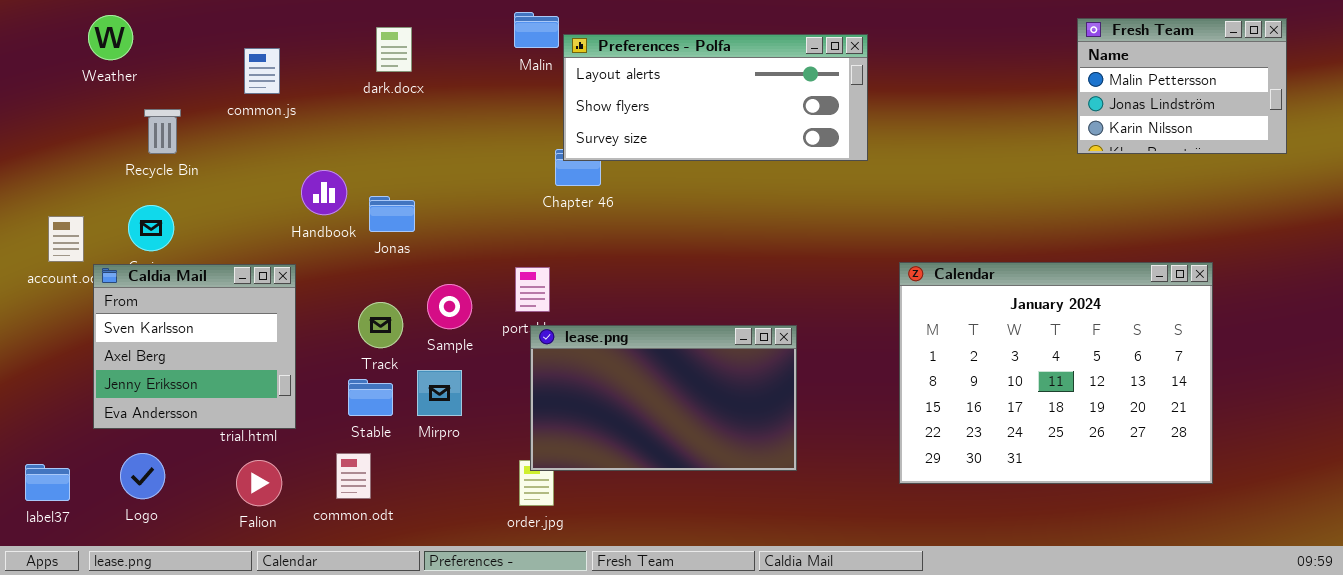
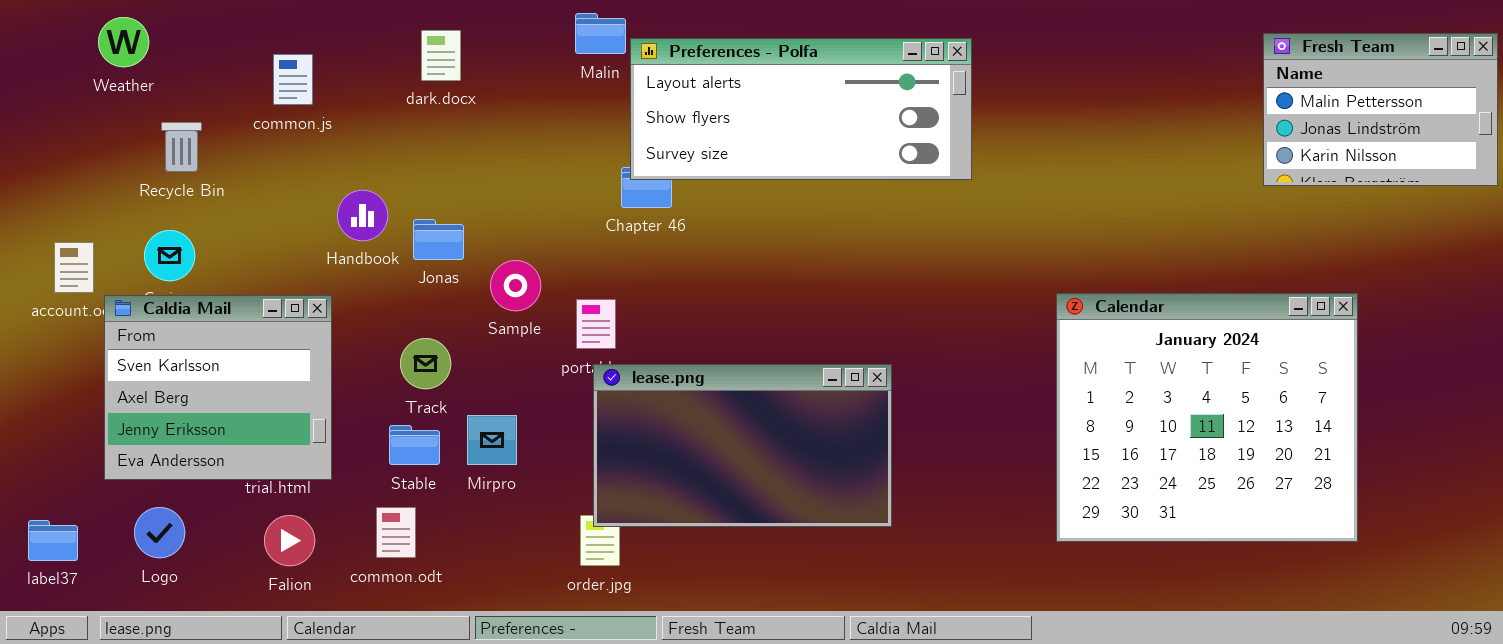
Fresh Team: [1077,18,1287,154] -> [1263,33,1498,186], moved
Calendar: [899,262,1213,484] -> [1056,293,1358,542], resized
Sample: [427,284,472,329] -> [490,260,541,311], moved

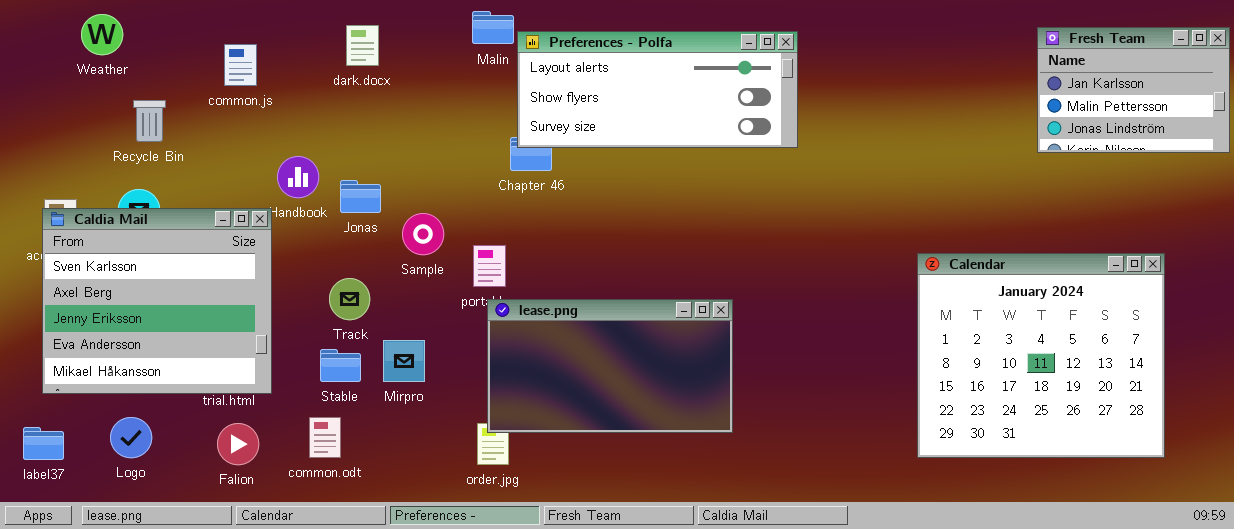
Fresh Team: [1263,33,1498,186] -> [1037,27,1230,153], scrolled up 1 row
Calendar: [1056,293,1358,542] -> [917,253,1165,458], moved
Caldia Mail: [104,295,332,480] -> [42,208,272,394], resized

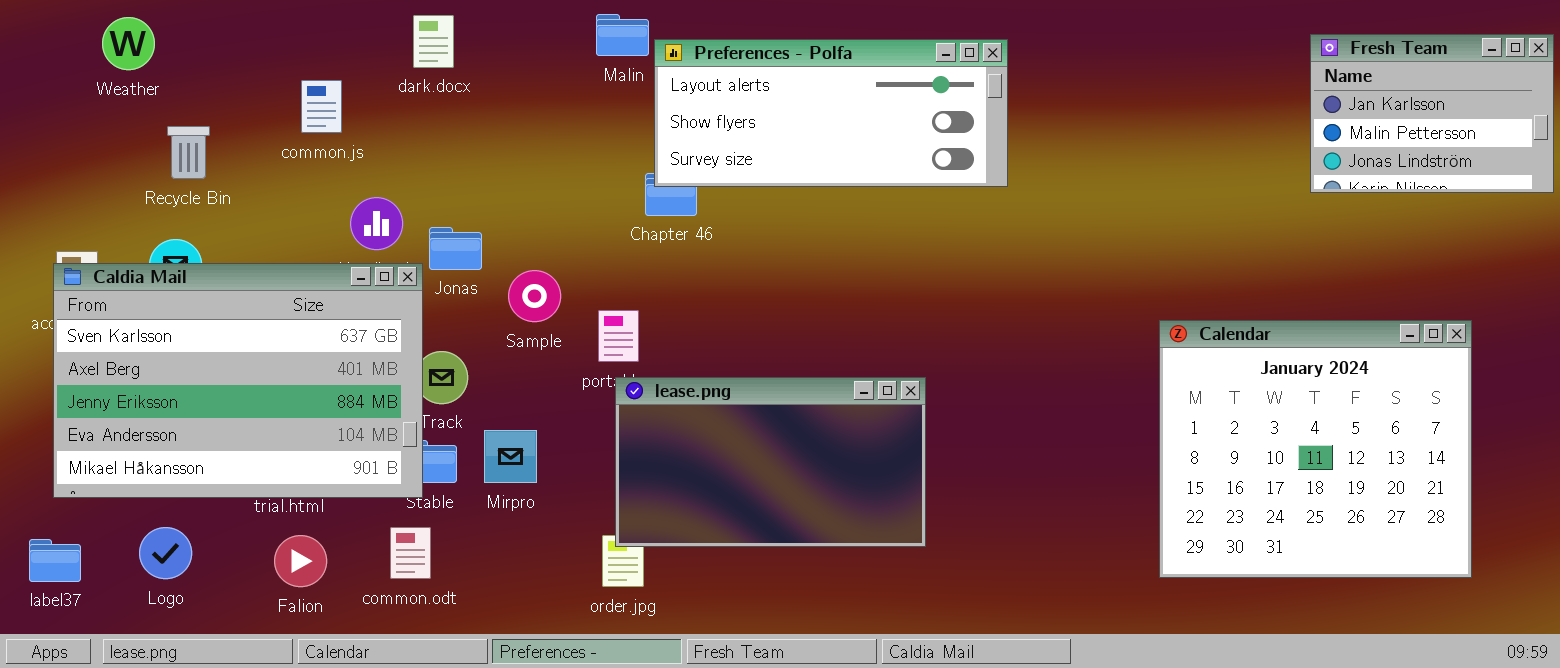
dark.docx: [346,25,379,66] -> [413,15,454,68], moved
common.js: [224,44,257,86] -> [301,80,342,133], moved
Caldia Mail: [42,208,272,394] -> [53,263,423,498], resized

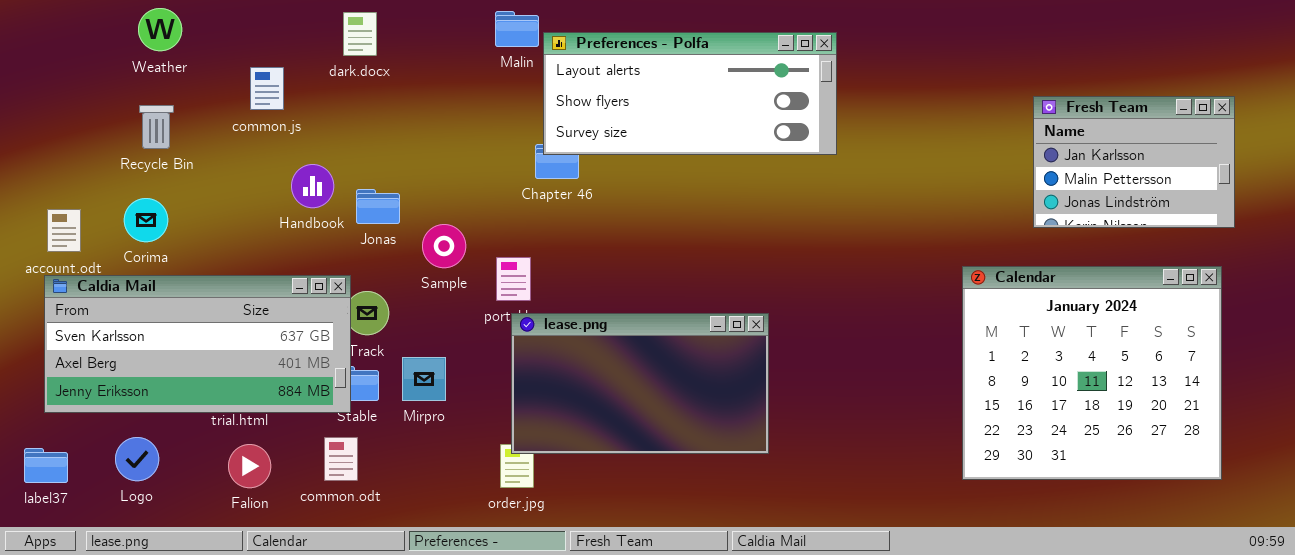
Weather: [102,17,155,70] -> [138,8,182,51], moved
Fresh Team: [1310,34,1554,193] -> [1033,96,1235,228], moved
Caldia Mail: [53,263,423,498] -> [44,275,351,413], resized

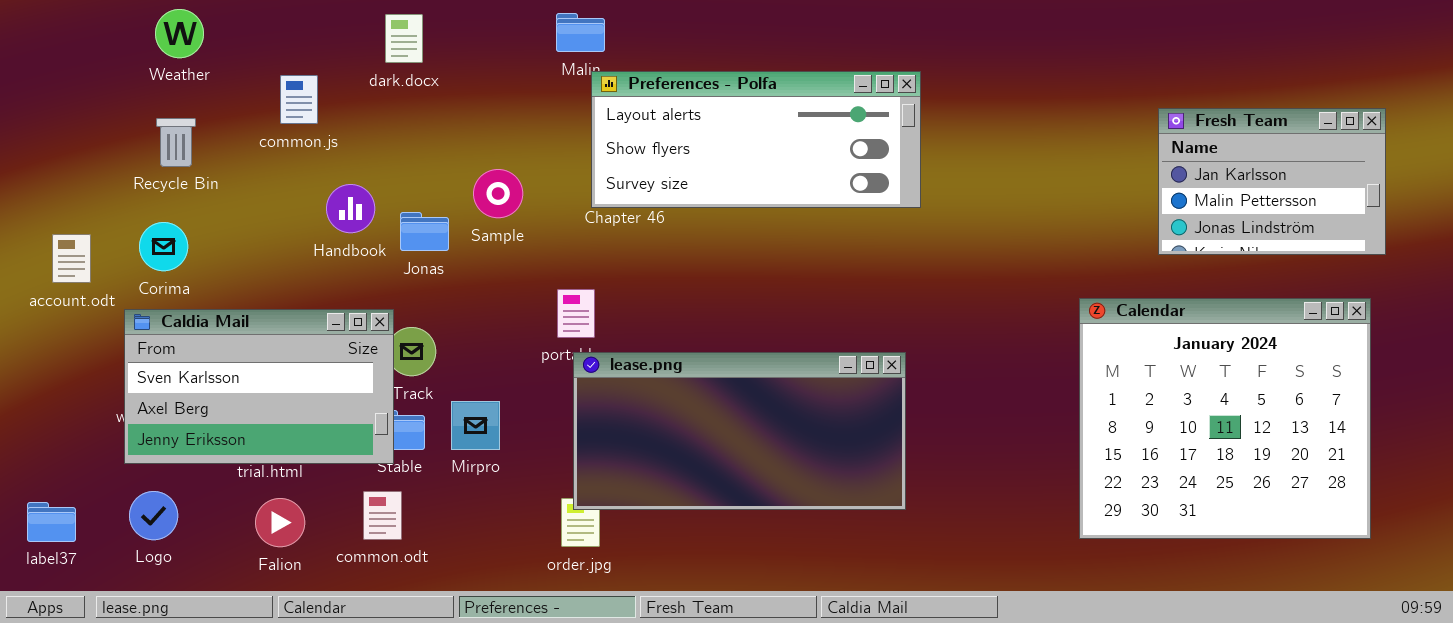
Preferences - Polfa: [543,32,837,155] -> [591,71,921,208], moved
Sample: [422,224,466,268] -> [473,169,523,218], moved
Caldia Mail: [44,275,351,413] -> [124,309,394,464], resized
lease.png: [511,313,769,454] -> [573,352,906,510], resized

